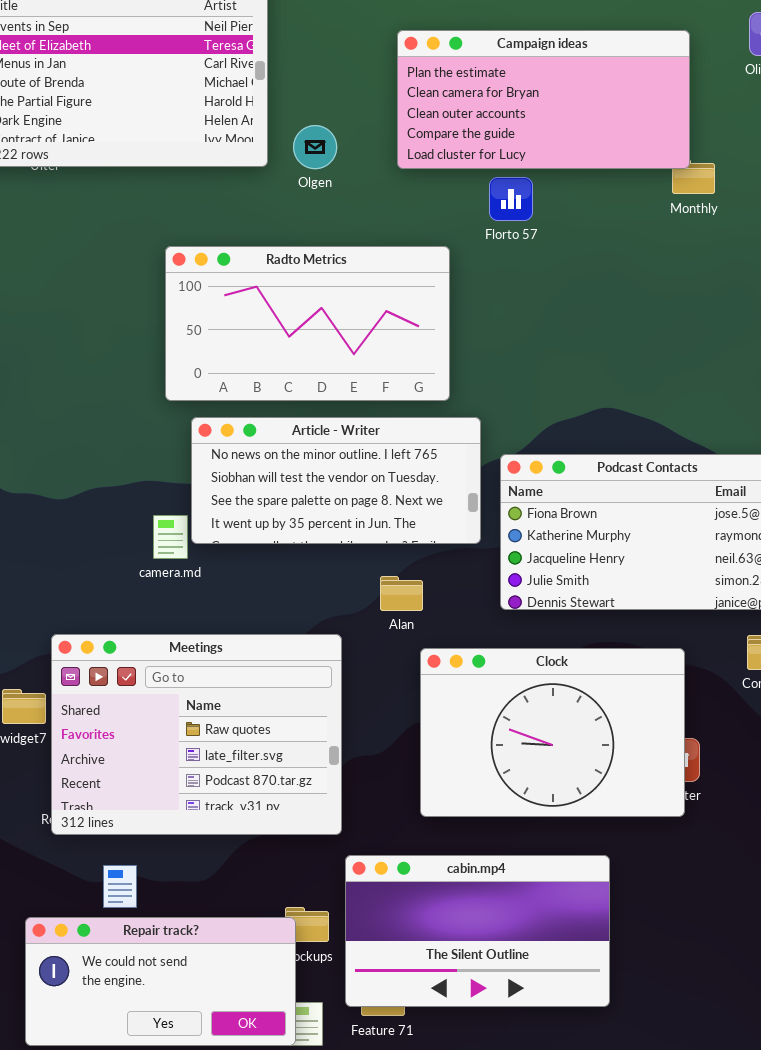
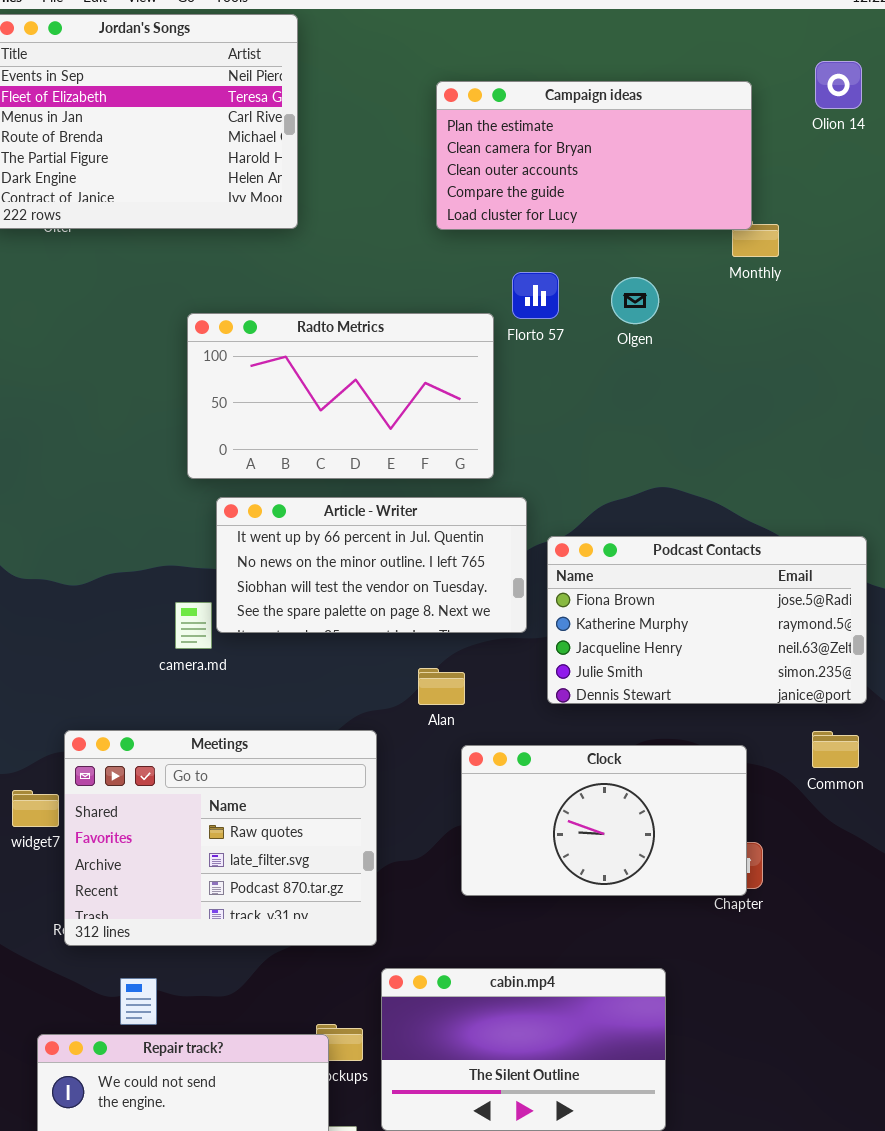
Olgen: [293,125,337,169] -> [611,277,659,324], moved
Florto 57: [489,177,533,221] -> [512,272,559,319], moved
Article - Writer: [191,417,481,544] -> [216,497,527,633], scrolled up 1 row
Clock: [420,648,685,817] -> [461,745,747,896], resized

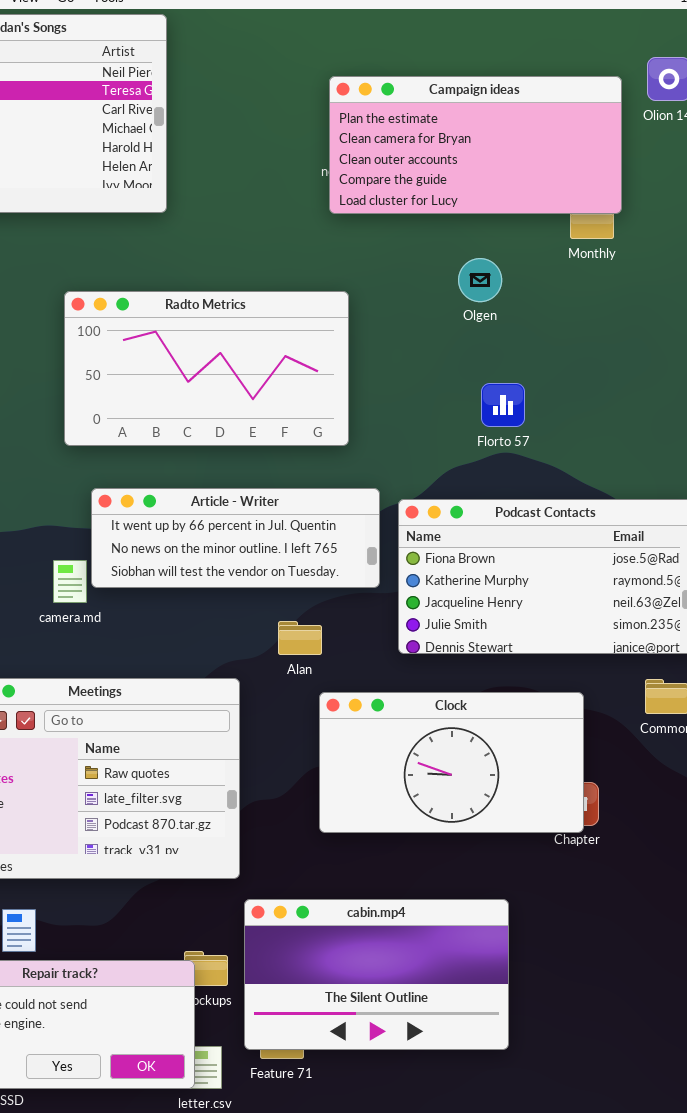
Campaign ideas: [436,81,752,230] -> [329,76,622,214], moved
Florto 57: [512,272,559,319] -> [481,383,525,427], moved
Article - Writer: [216,497,527,633] -> [91,488,380,588], resized

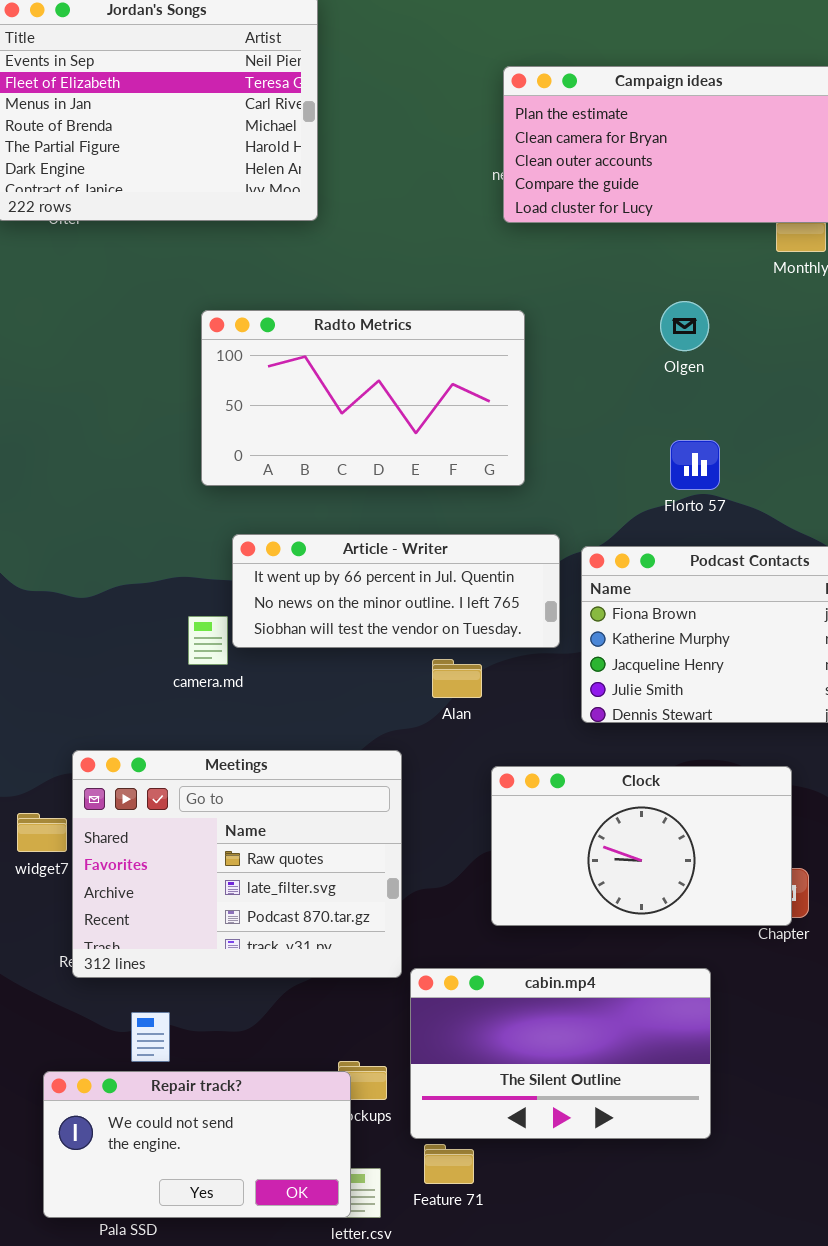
Olgen: [458,258,502,302] -> [660,301,709,351], moved
Florto 57: [481,383,525,427] -> [670,440,720,490], moved
Alan: [278,621,322,655] -> [432,659,482,698], moved
cabin.mp4: [244,899,509,1050] -> [410,968,711,1139], moved

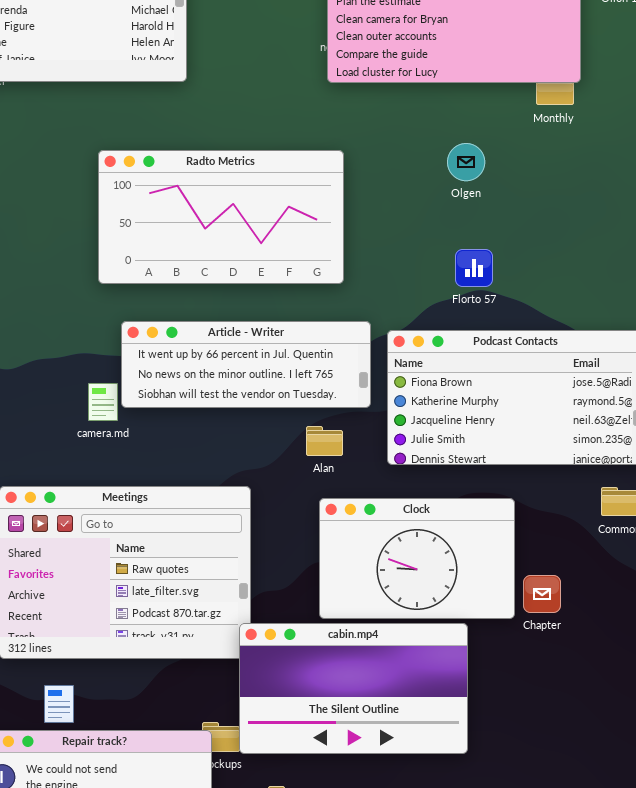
Alan: [432,659,482,698] -> [306,426,343,456], moved
Clock: [491,766,792,926] -> [319,498,515,619], resized
cabin.mp4: [410,968,711,1139] -> [239,623,468,754], moved

